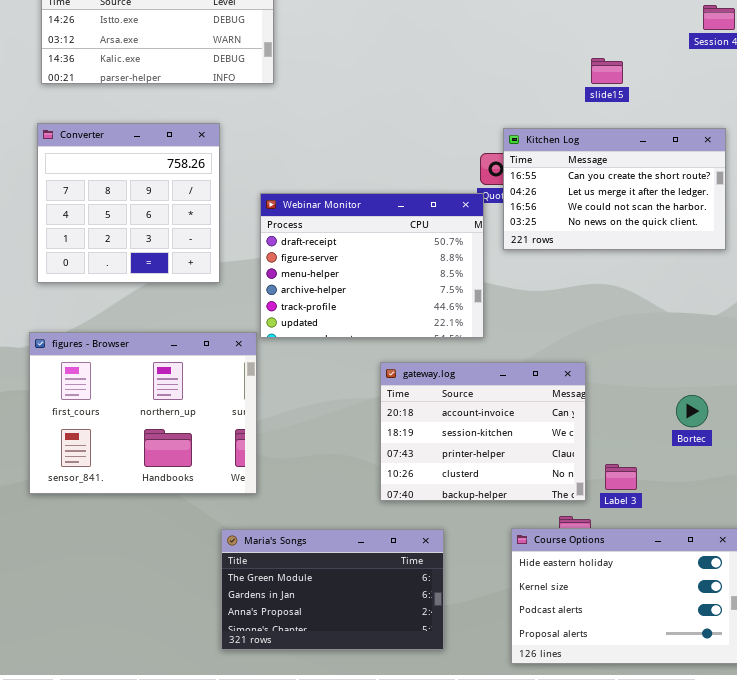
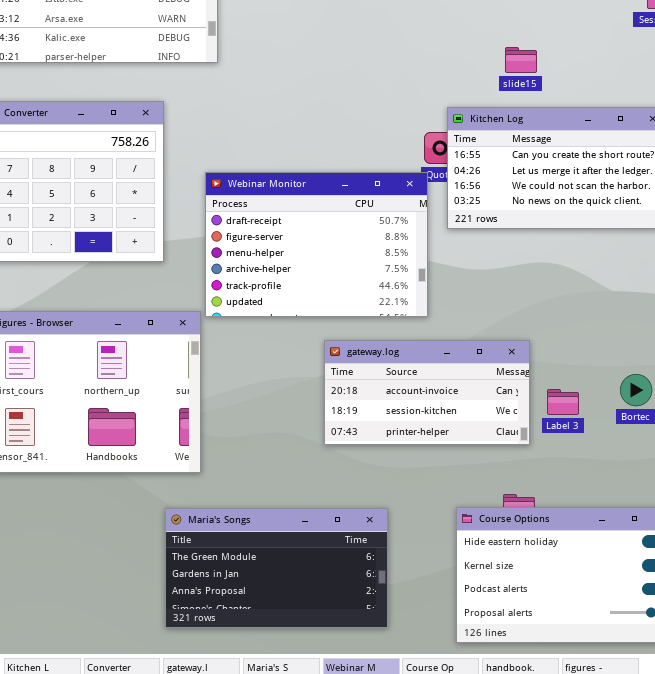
slide15: [591,58,623,84] -> [505,47,537,73], moved
gateway.log: [380,362,586,501] -> [324,340,530,445], resized
Label 3: [605,464,637,490] -> [547,389,579,415], moved

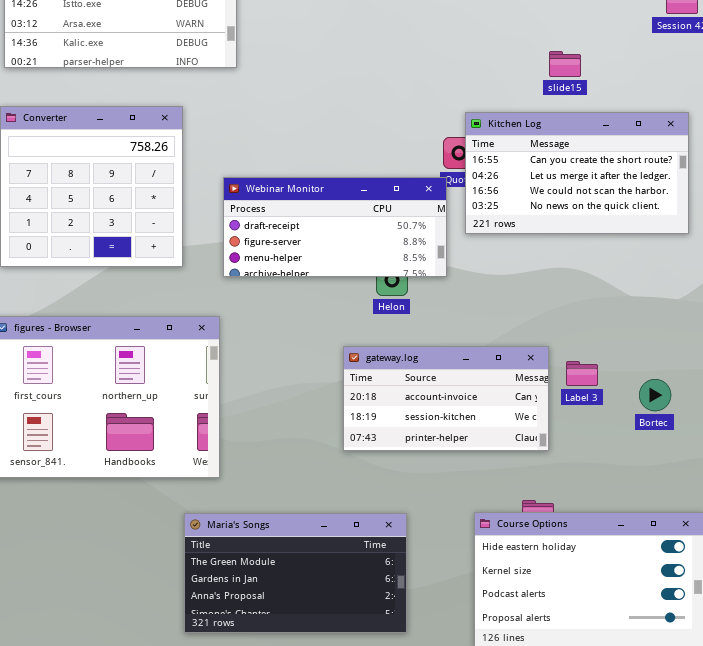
slide15: [505,47,537,73] -> [549,51,581,77], moved
Webinar Monitor: [205,172,428,317] -> [223,177,447,277], resized
Label 3: [547,389,579,415] -> [566,361,598,386], moved

